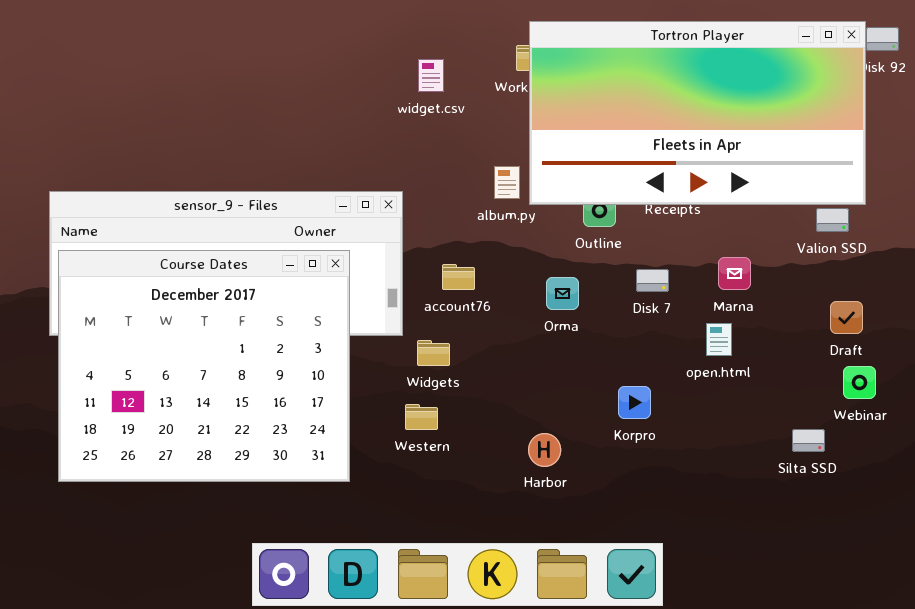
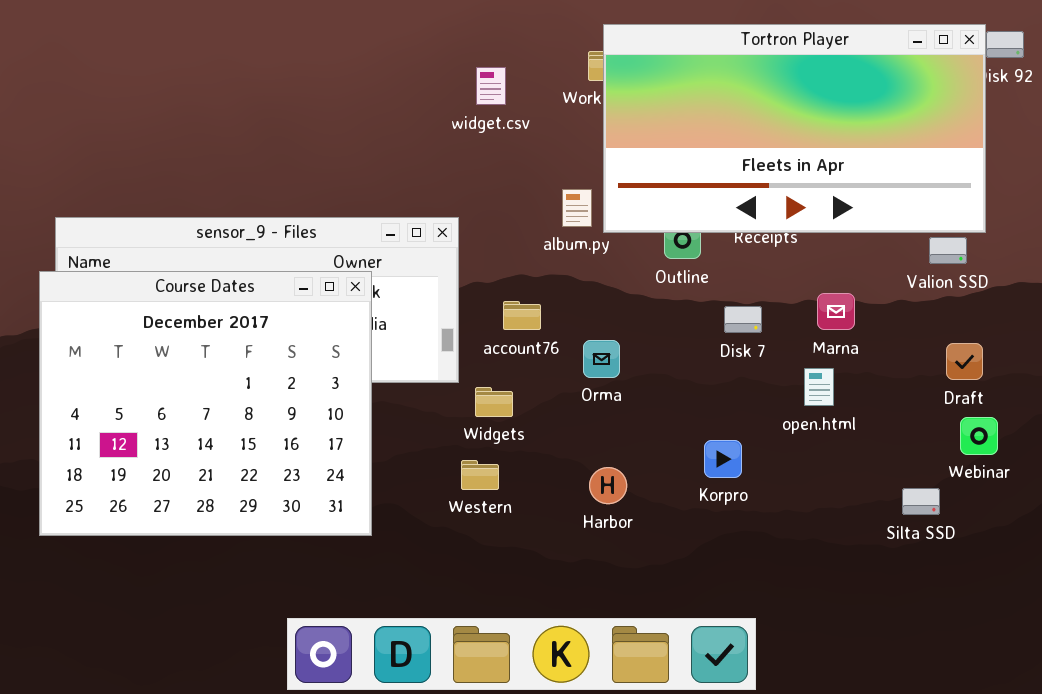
Course Dates: [58,250,350,482] -> [39,271,372,536], moved
Orma: [546,277,579,310] -> [583,340,620,378], moved
Harbor: [528,433,561,467] -> [589,467,627,504], moved

